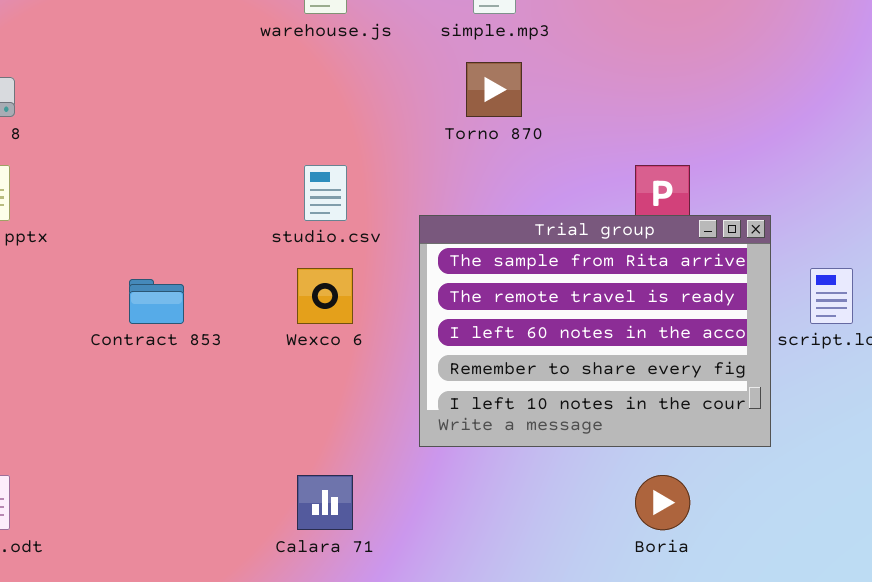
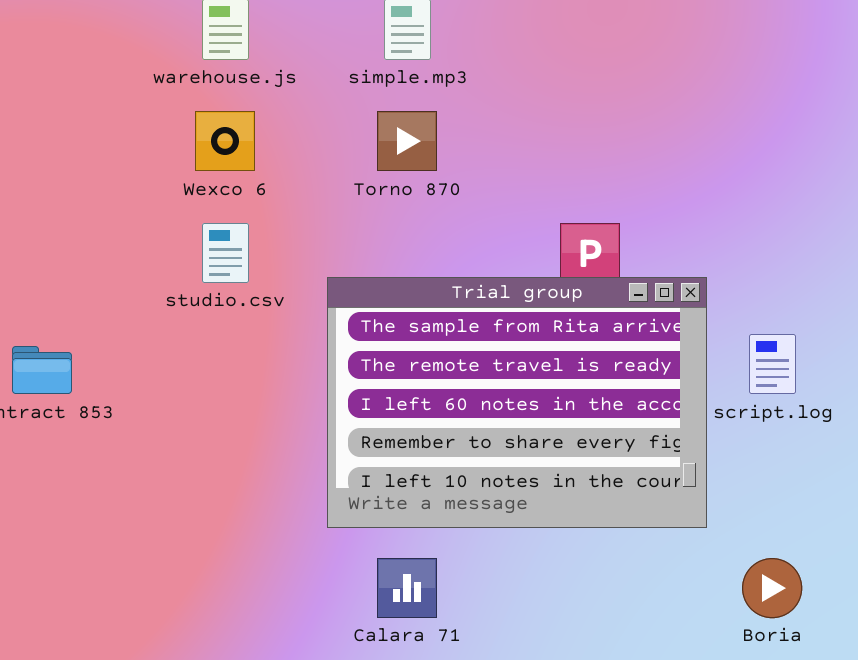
Wexco 6: [297,268,353,324] -> [195,111,255,171], moved
Calara 71: [297,475,353,530] -> [377,558,437,618], moved
Boria: [635,475,690,530] -> [742,558,802,618], moved

